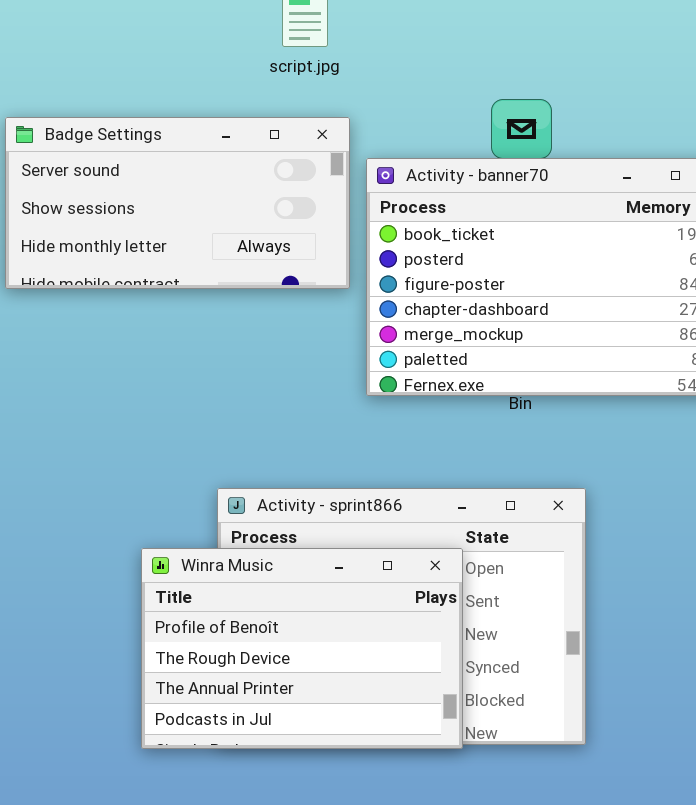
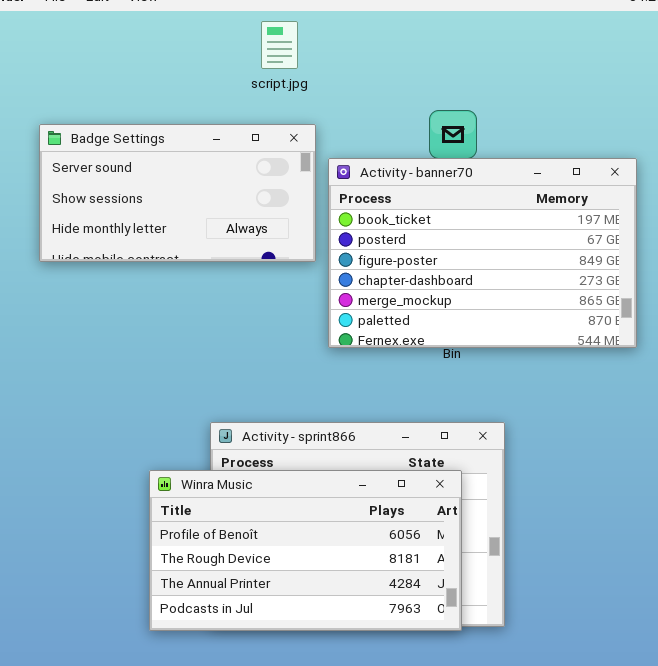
Winra Music: [141,548,463,749] -> [149,470,462,631], resized

